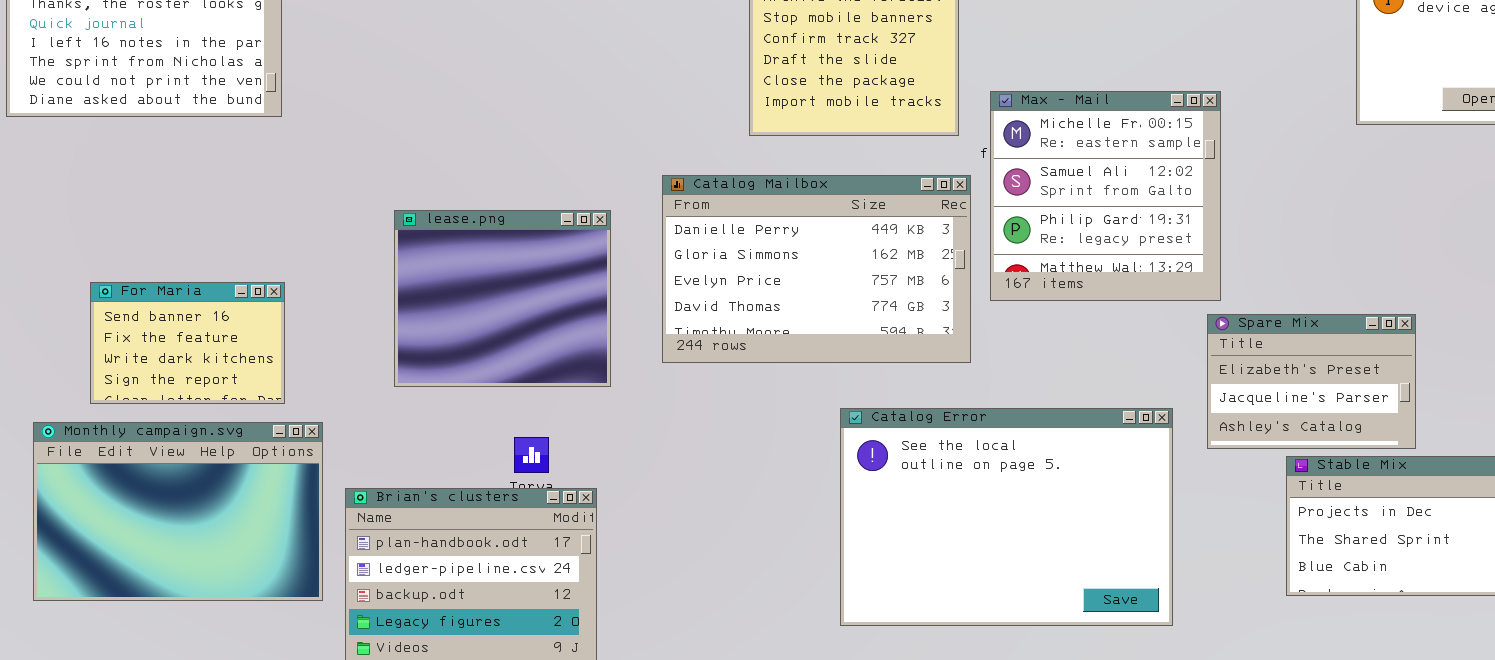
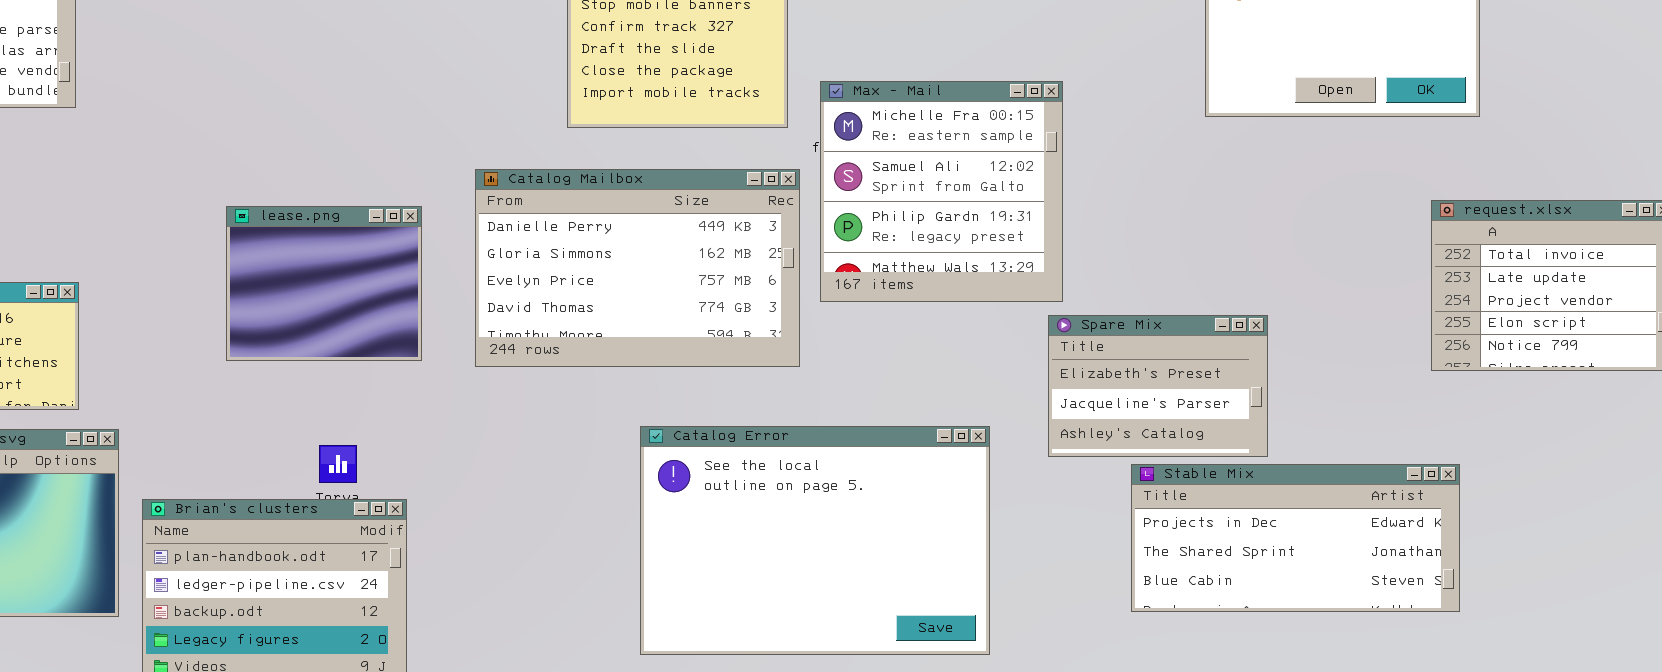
lease.png: [394,210,611,387] -> [226,206,422,361], resized
Catalog Error: [840,408,1173,626] -> [640,426,990,655], moved

